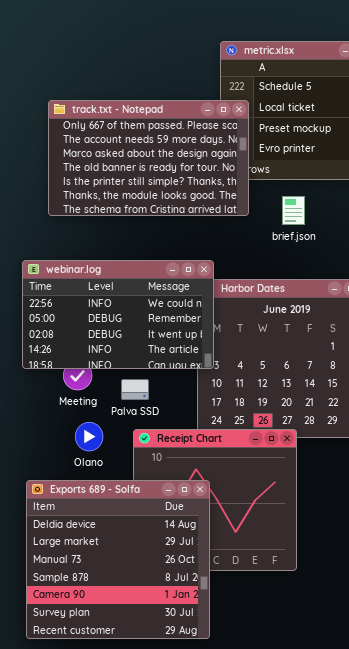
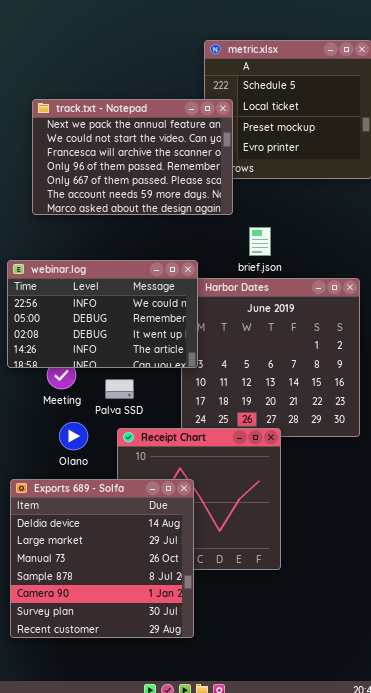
track.txt - Notepad: [48,100,249,216] -> [32,99,233,215], scrolled up 4 rows
brief.json: [282,196,305,225] -> [249,227,271,256], moved

